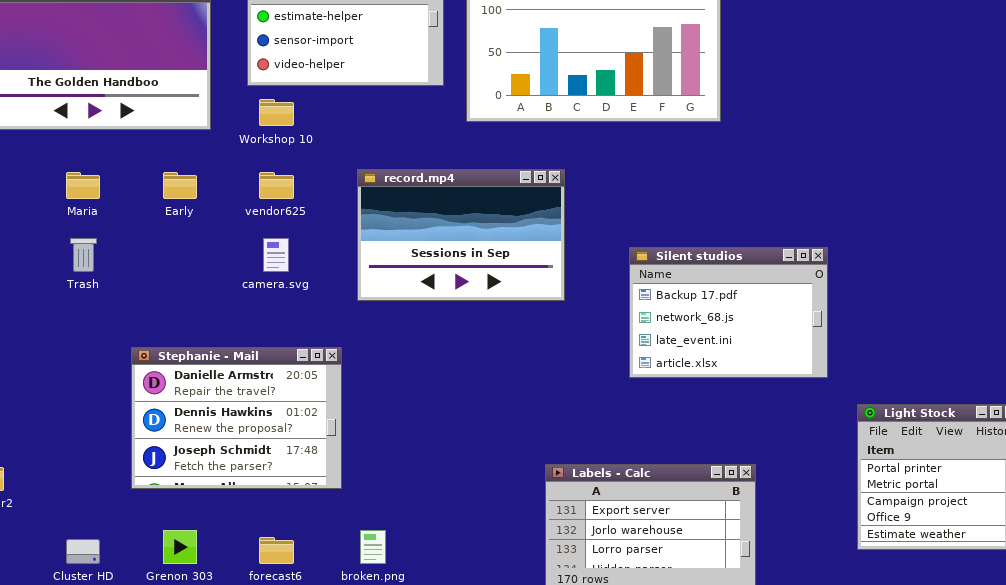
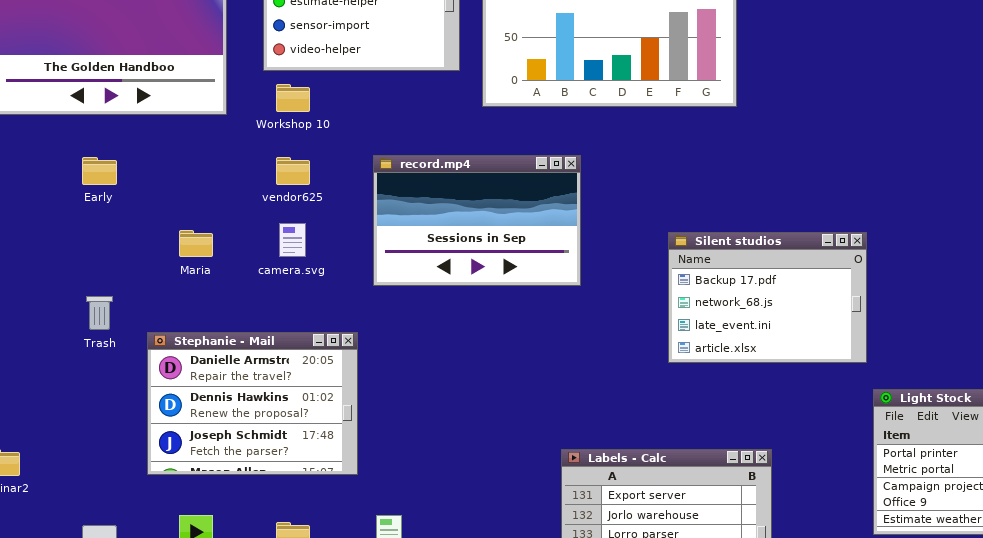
Maria: [66,172,100,199] -> [179,230,213,257], moved
Early: [163,172,197,199] -> [82,157,117,185], moved
Trash: [70,238,97,272] -> [86,296,113,330], moved
Silent studios: [629,247,828,378] -> [668,232,867,363], moved

